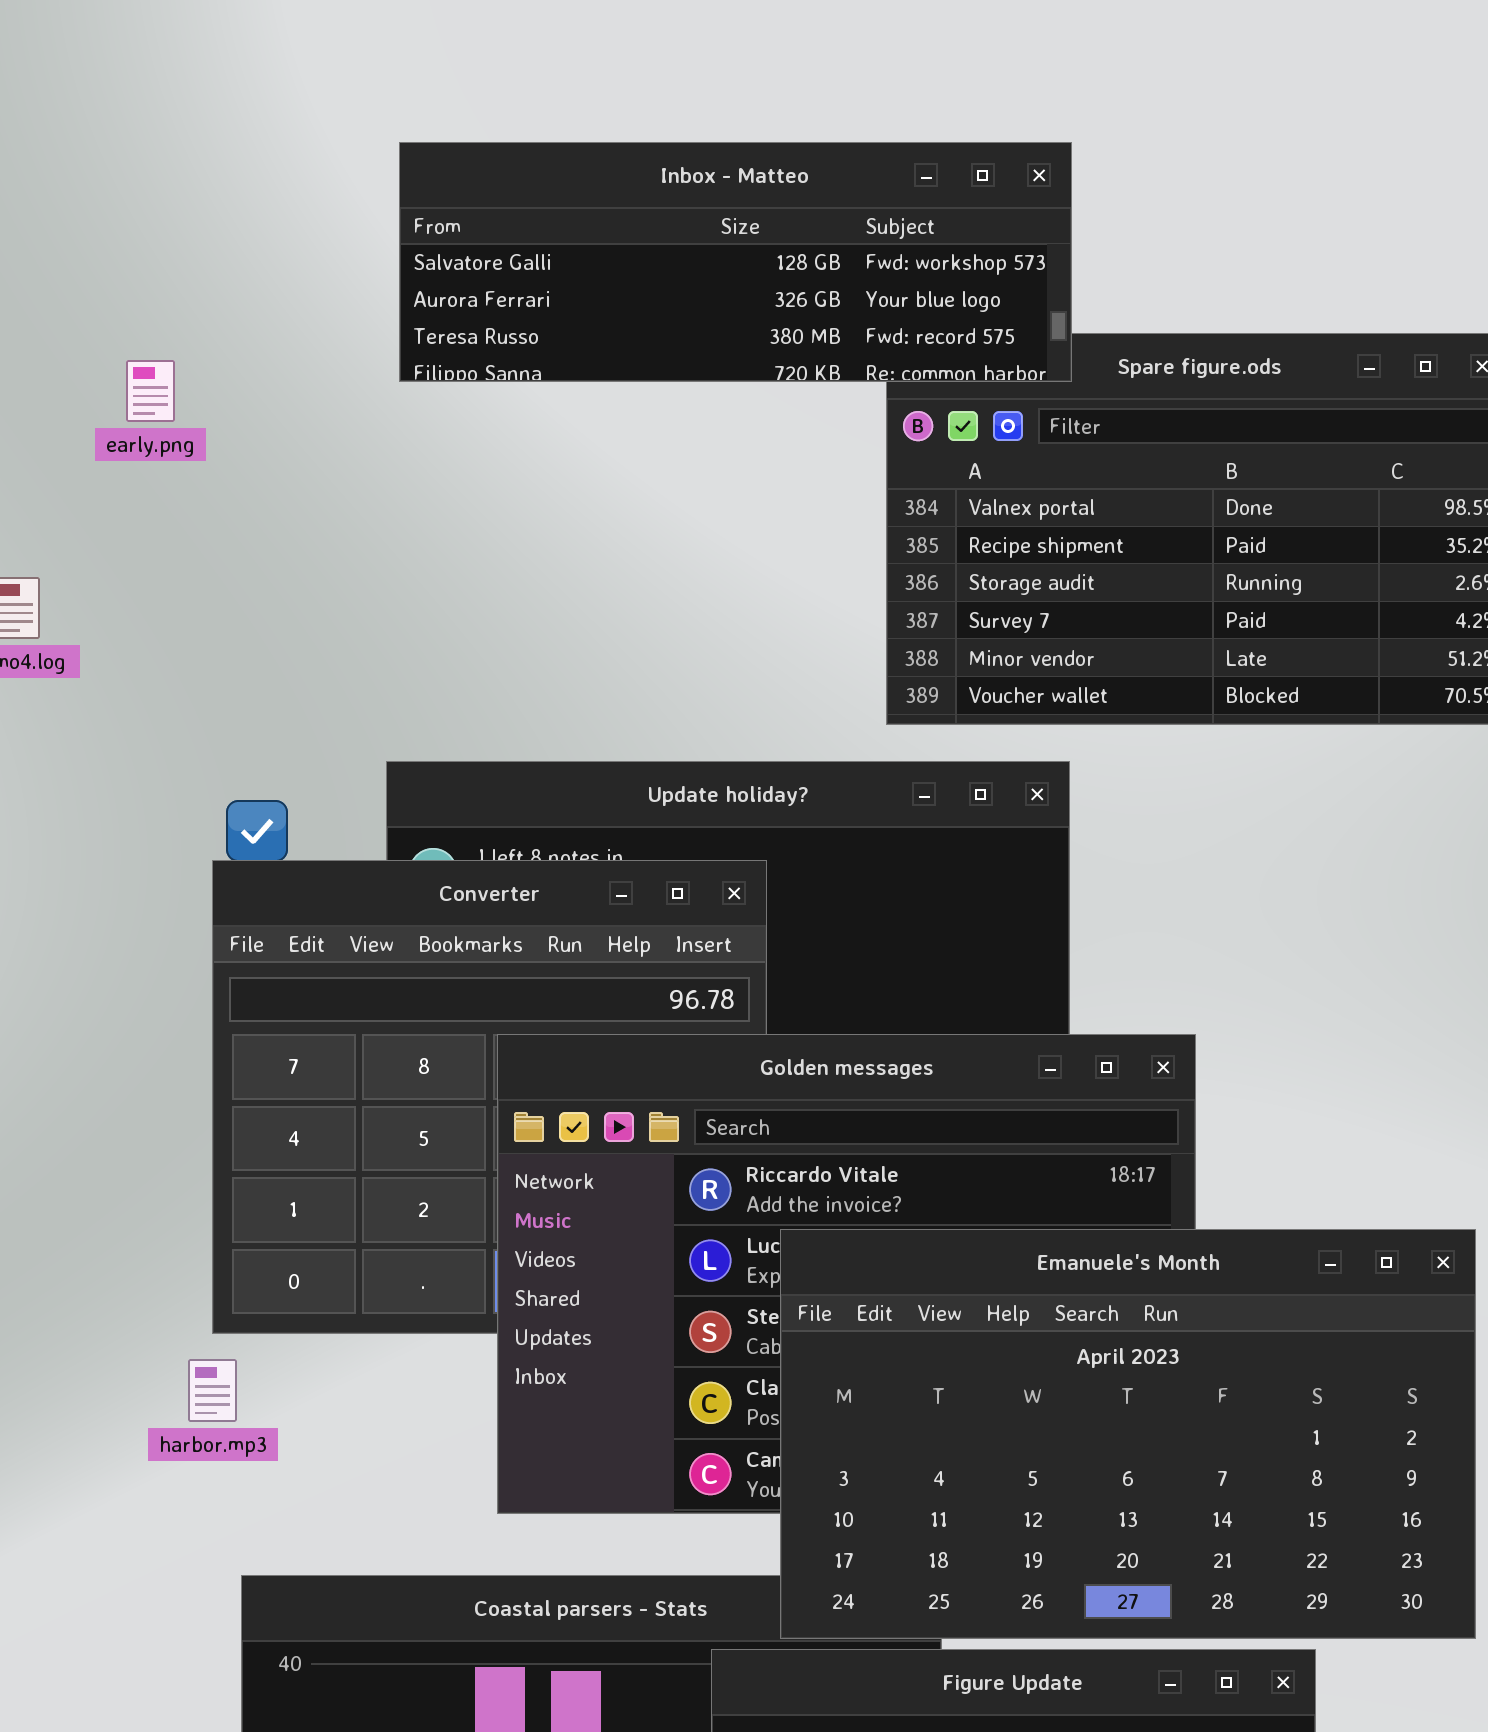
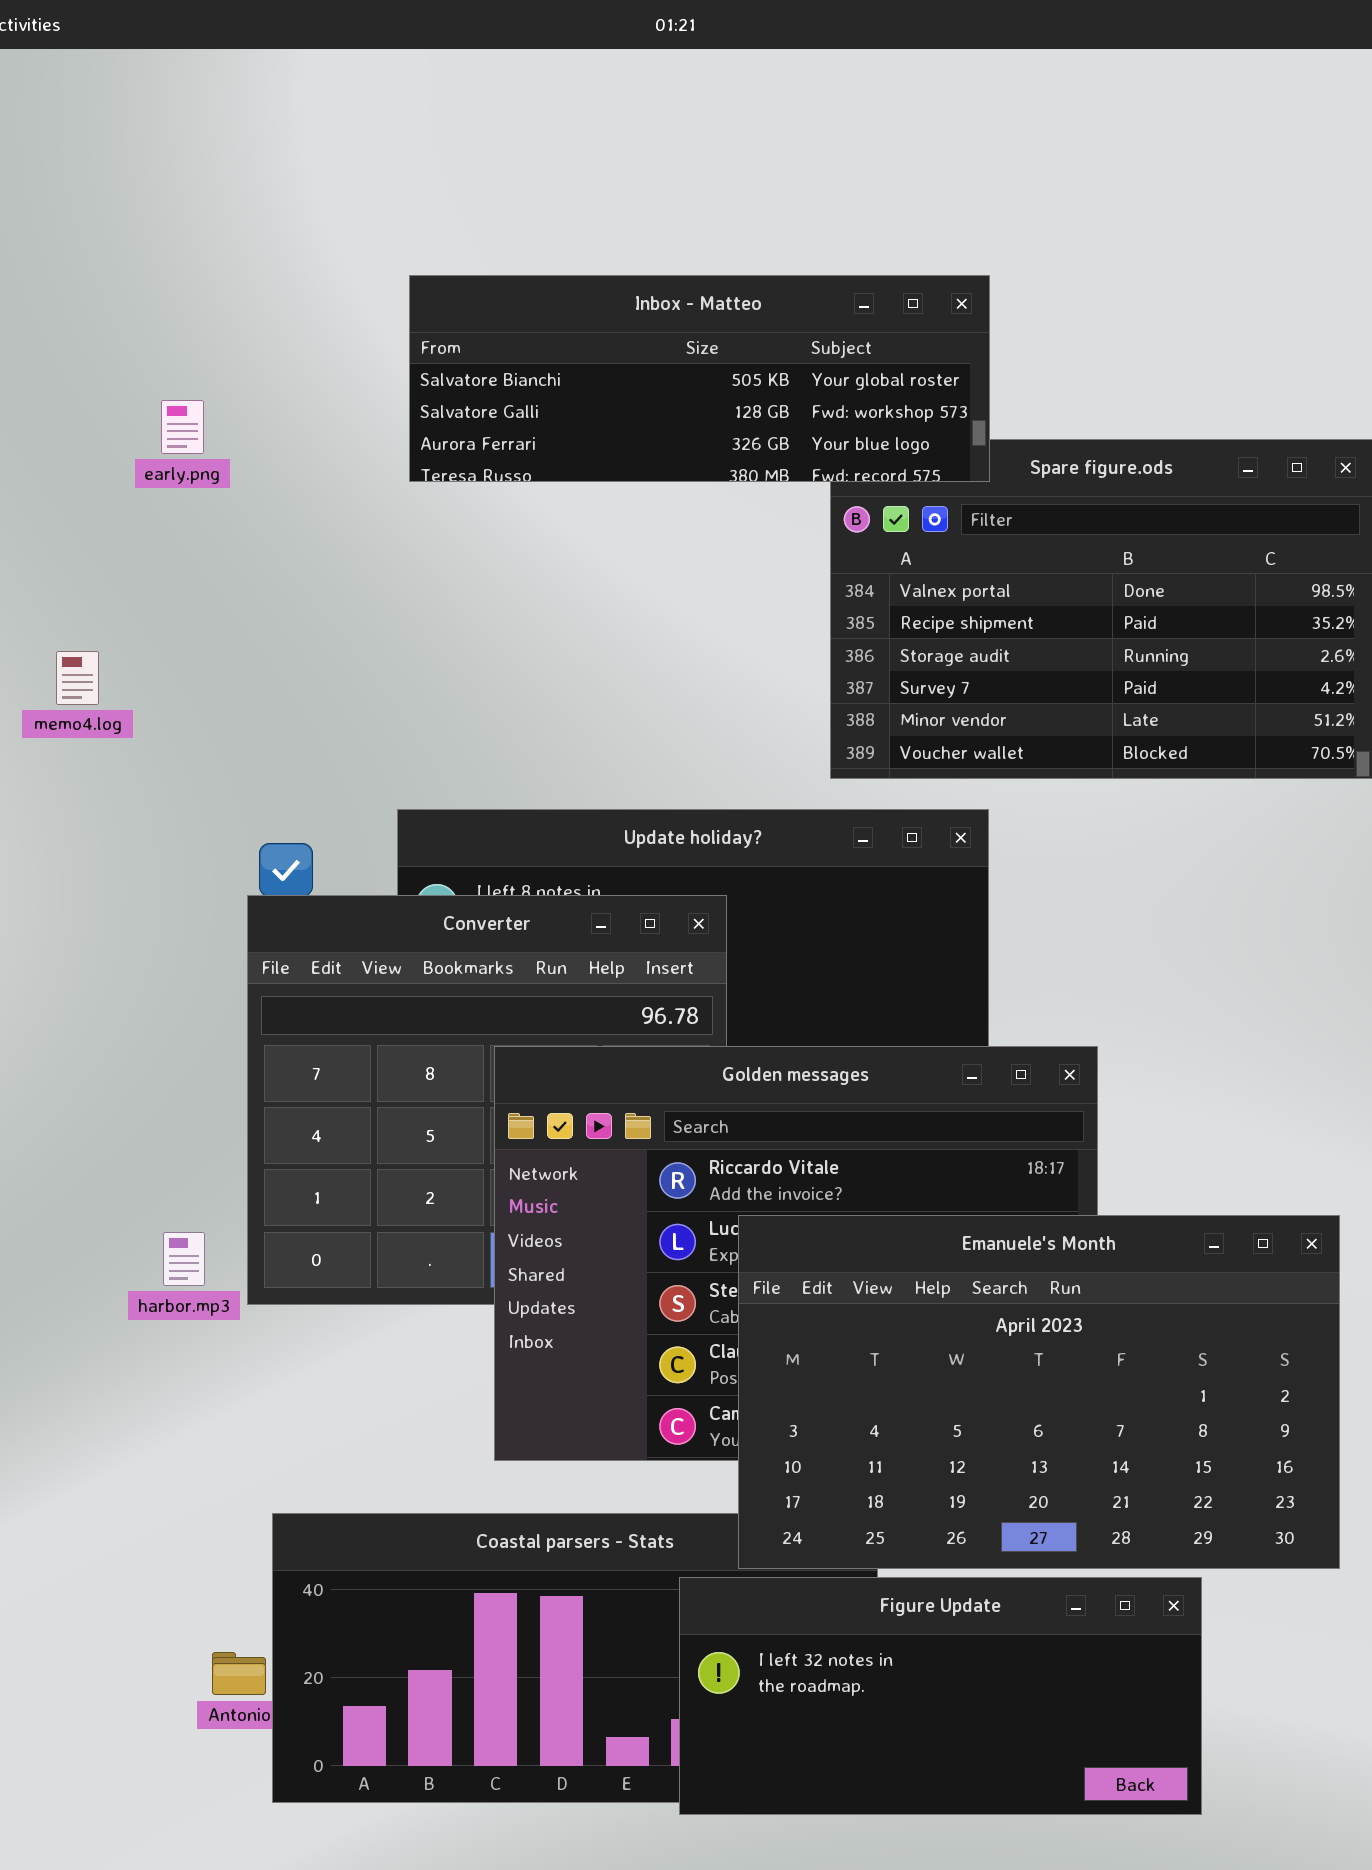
Inbox - Matteo: [399,142,1072,382] -> [409,275,990,482], scrolled up 1 row
early.png: [126,360,175,422] -> [161,400,204,454], moved
harbor.mp3: [188,1359,237,1422] -> [163,1232,205,1286], moved

